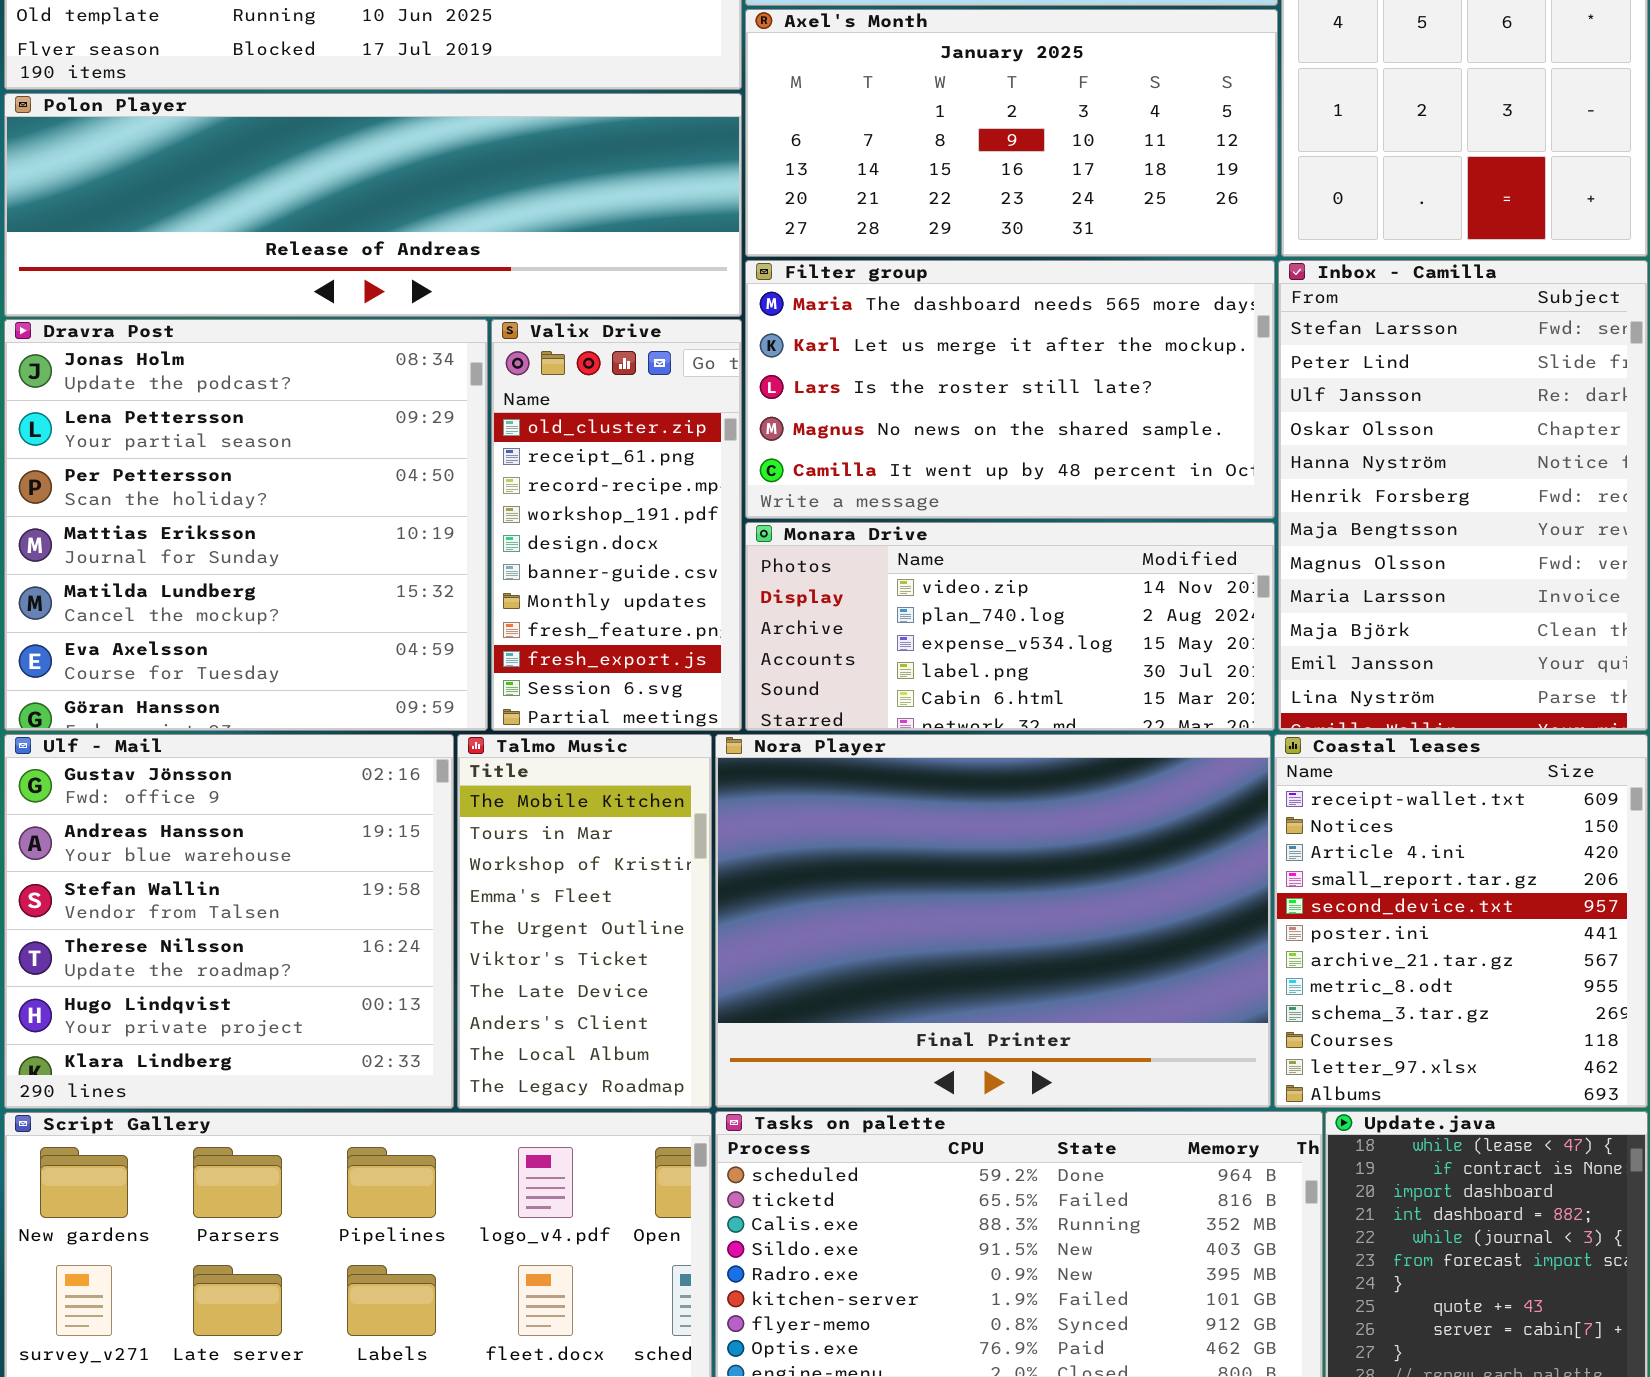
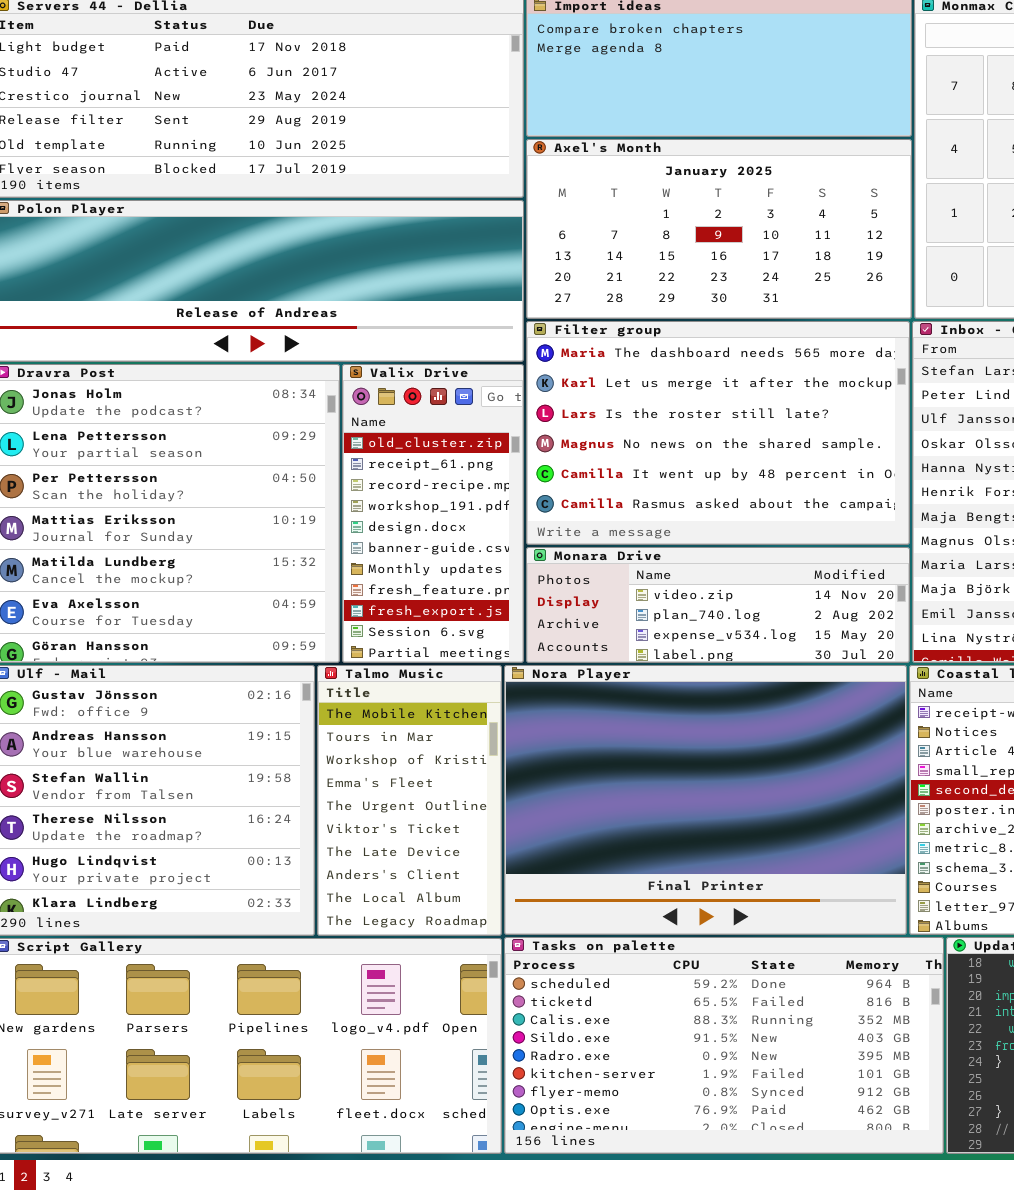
Filter group: [745,260,1275,519] -> [526,321,910,545], resized
Monara Drive: [745,522,1275,731] -> [526,547,910,663], resized

